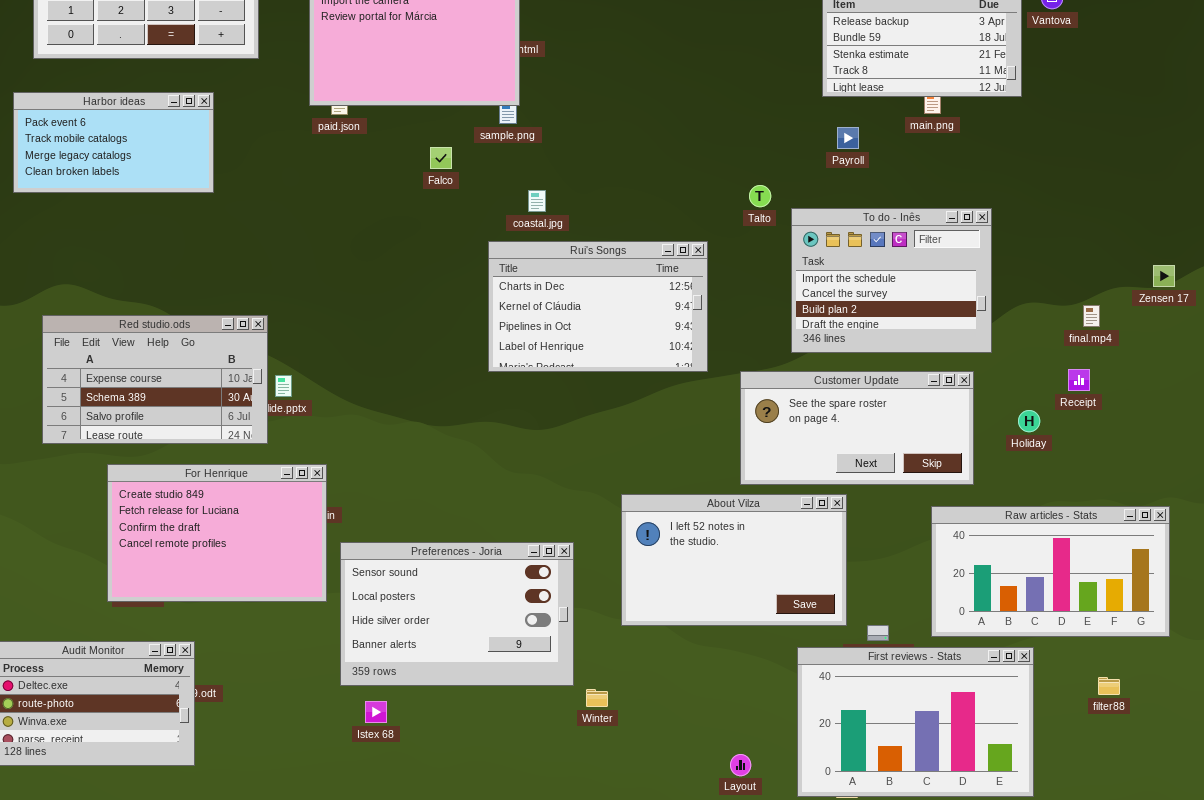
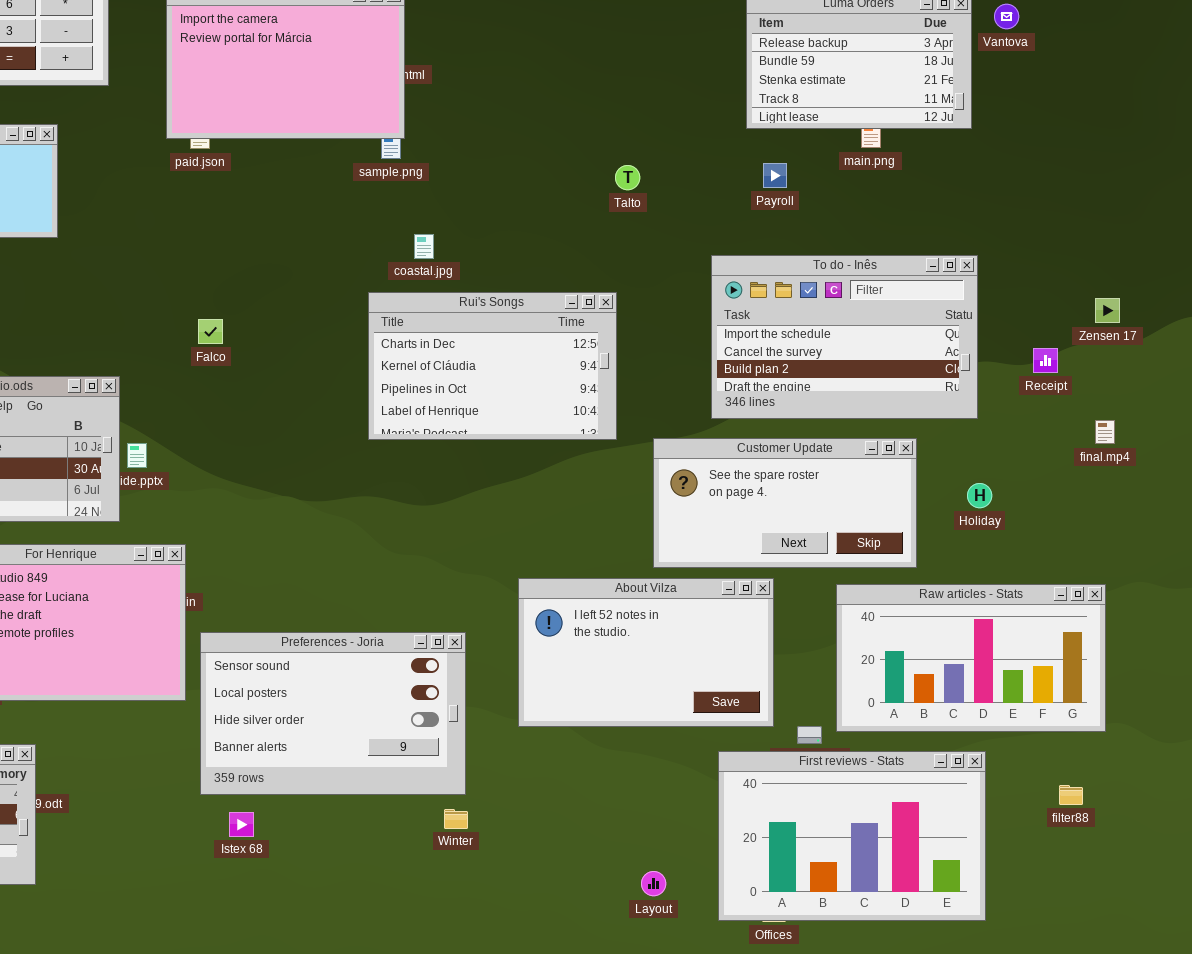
Falco: [430,147,452,169] -> [198,319,223,344], moved
Talto: [749,185,771,207] -> [615,165,640,190], moved
To do - Inês: [791,208,992,353] -> [711,255,978,419], resized
Zensen 17: [1153,265,1175,287] -> [1095,298,1120,323], moved
final.mp4: [1083,305,1100,327] -> [1095,420,1115,444], moved
Receipt: [1068,369,1090,391] -> [1033,348,1058,373], moved
Raw articles - Stats: [931,506,1170,637] -> [836,584,1106,732], moved
Winter: [586,689,608,707] -> [444,809,468,829], moved

